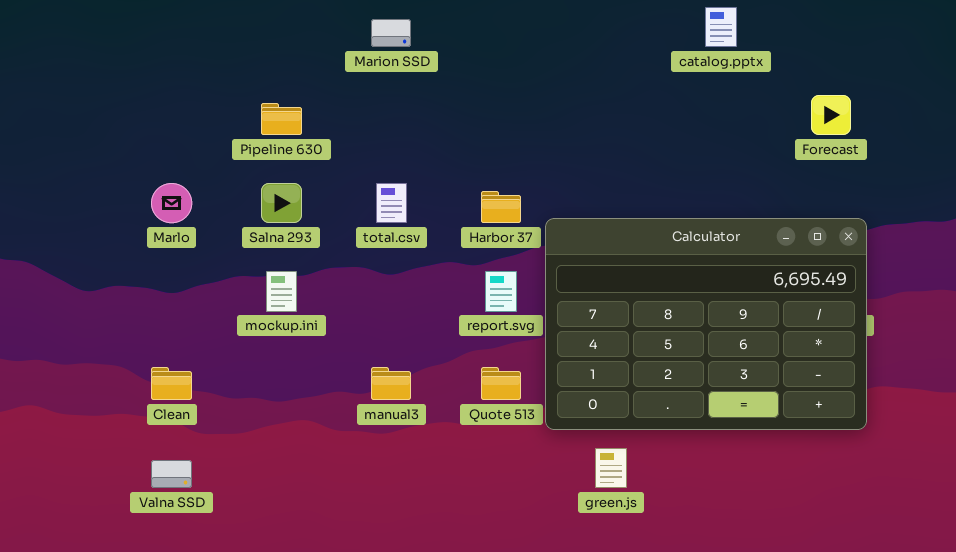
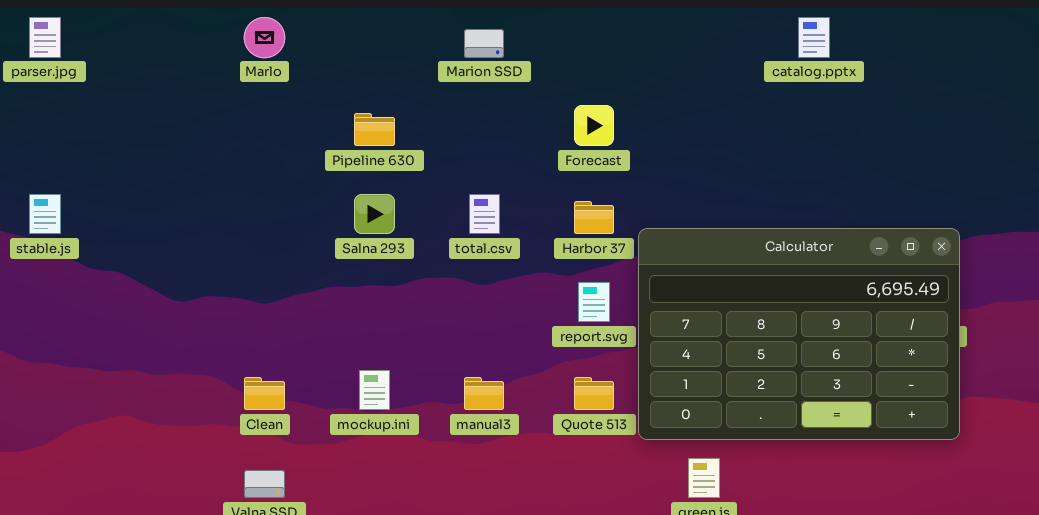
Forecast: [811,95,851,135] -> [574,105,614,146], moved
Marlo: [151,183,192,223] -> [244,17,285,58], moved
mockup.ini: [266,271,297,312] -> [359,370,390,410], moved

